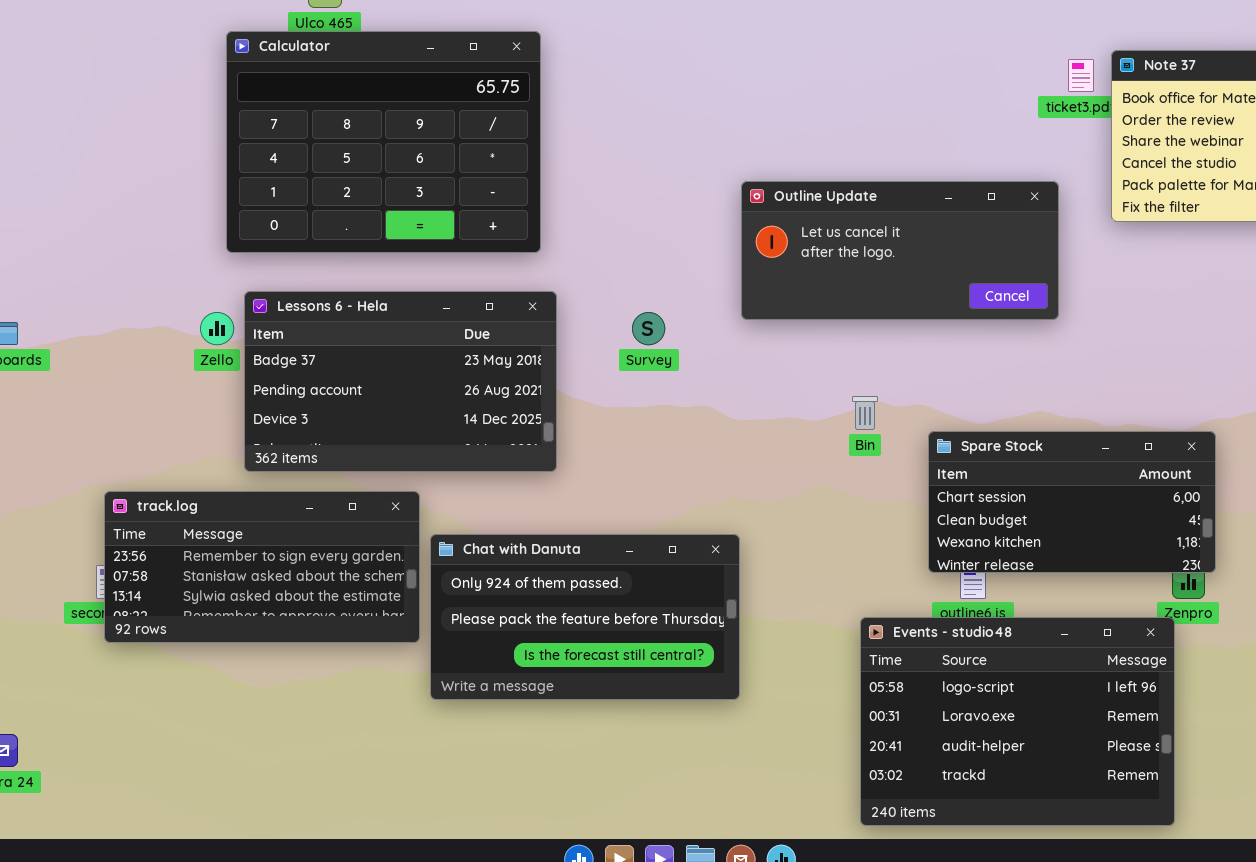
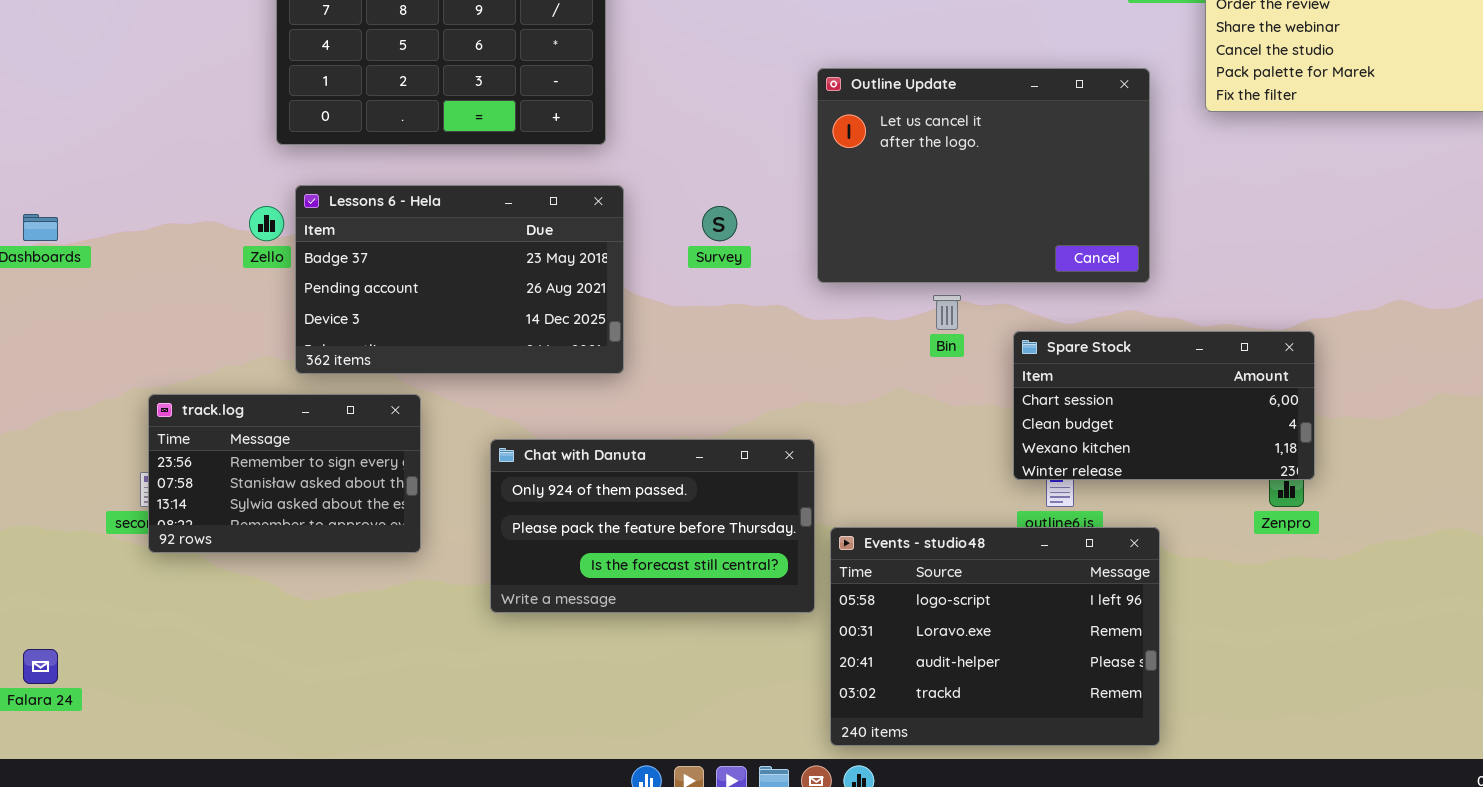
Outline Update: [741,181,1059,320] -> [817,68,1150,283], resized
track.log: [104,491,420,643] -> [148,394,421,553], resized
Events - studio48: [860,617,1175,826] -> [830,527,1160,746], moved

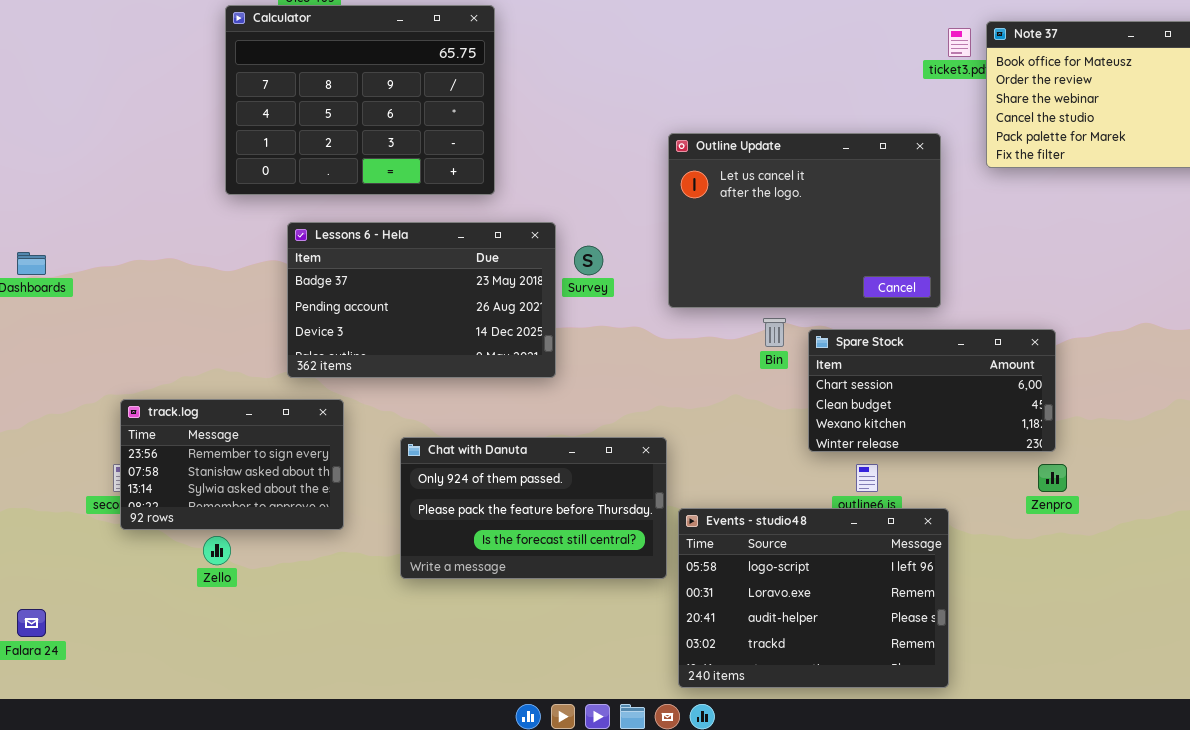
Lessons 6 - Hela: [295,185,624,374] -> [287,222,556,378], moved
Zello: [249,206,284,241] -> [203,536,231,565], moved
Spare Stock: [1013,331,1315,480] -> [808,329,1056,452], moved

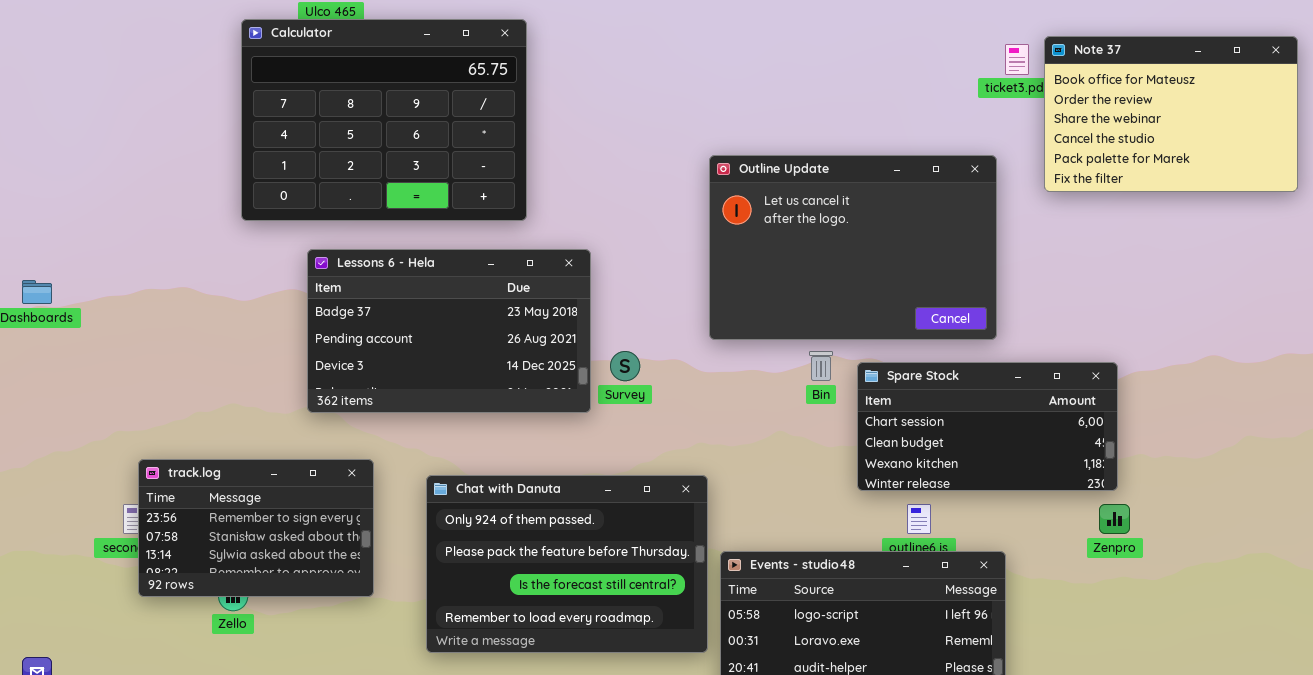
Survey: [574,246,603,275] -> [610,351,640,381], moved
track.log: [120,399,344,530] -> [138,459,374,597], moved
Chat with Danuta: [400,437,667,579] -> [426,475,708,653], resized

